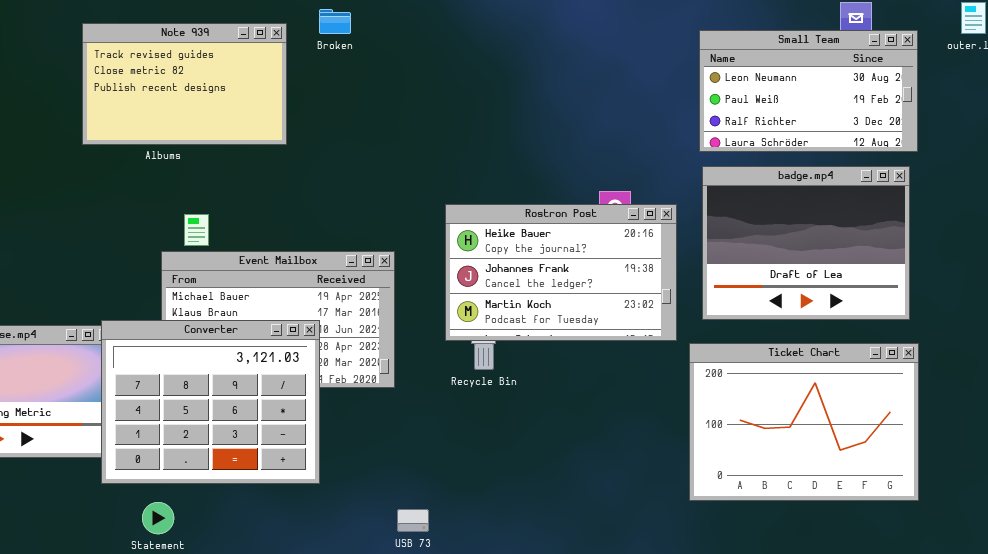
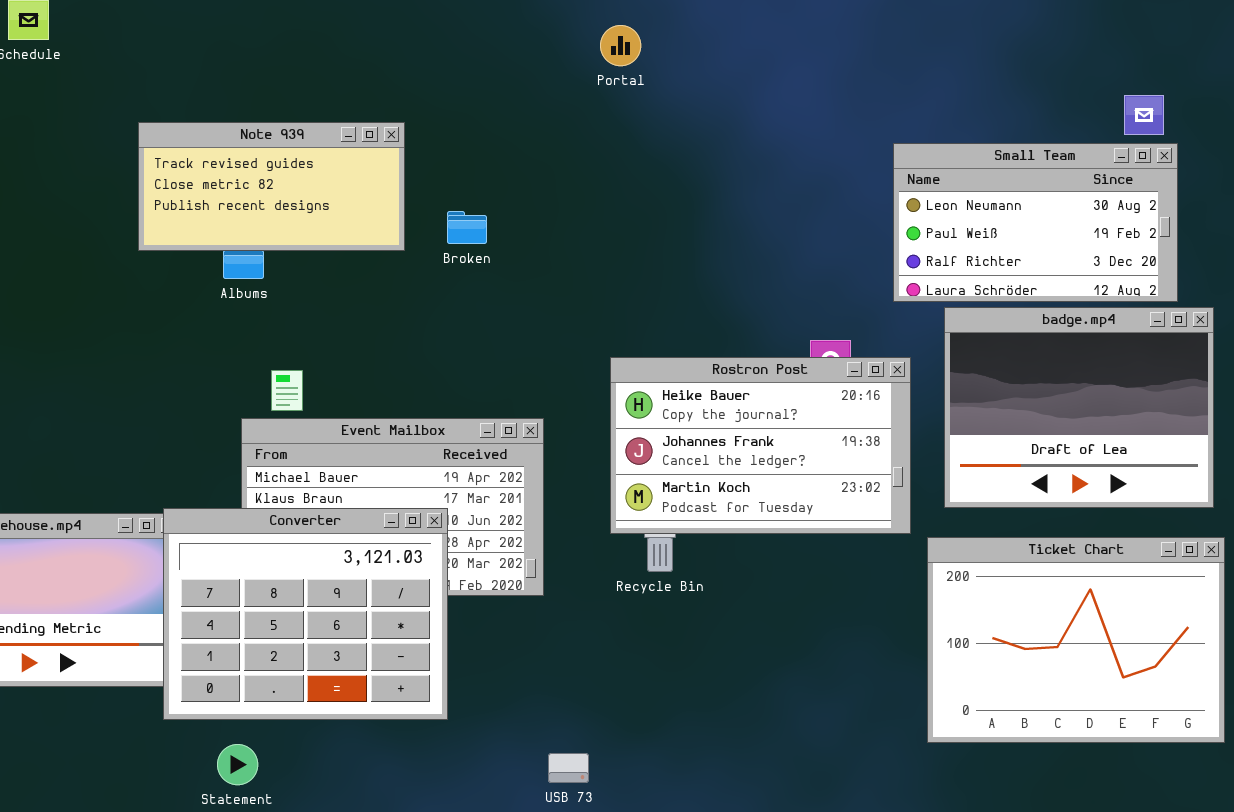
Broken: [319,9,351,34] -> [447,211,487,244], moved
Note 939: [82,23,287,145] -> [138,122,405,251], resized
Small Team: [699,30,918,152] -> [893,143,1178,302], moved

